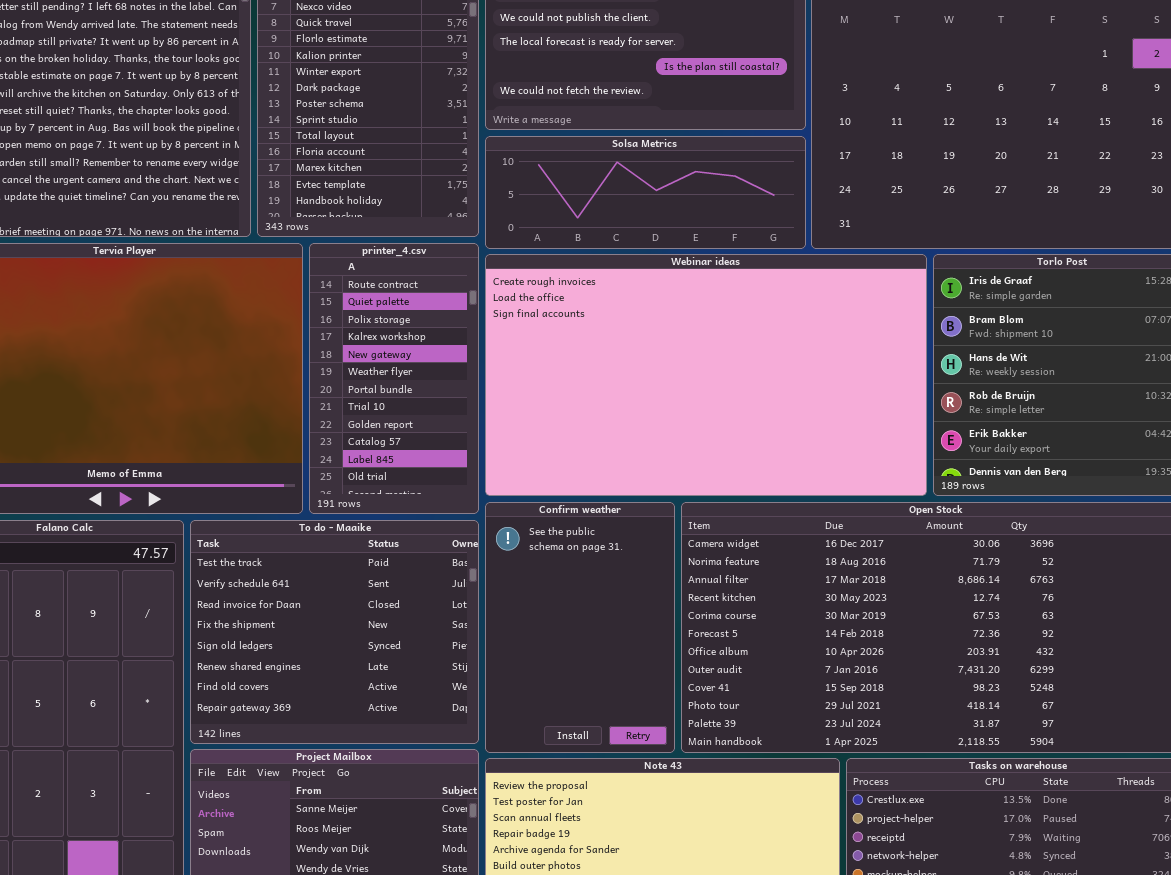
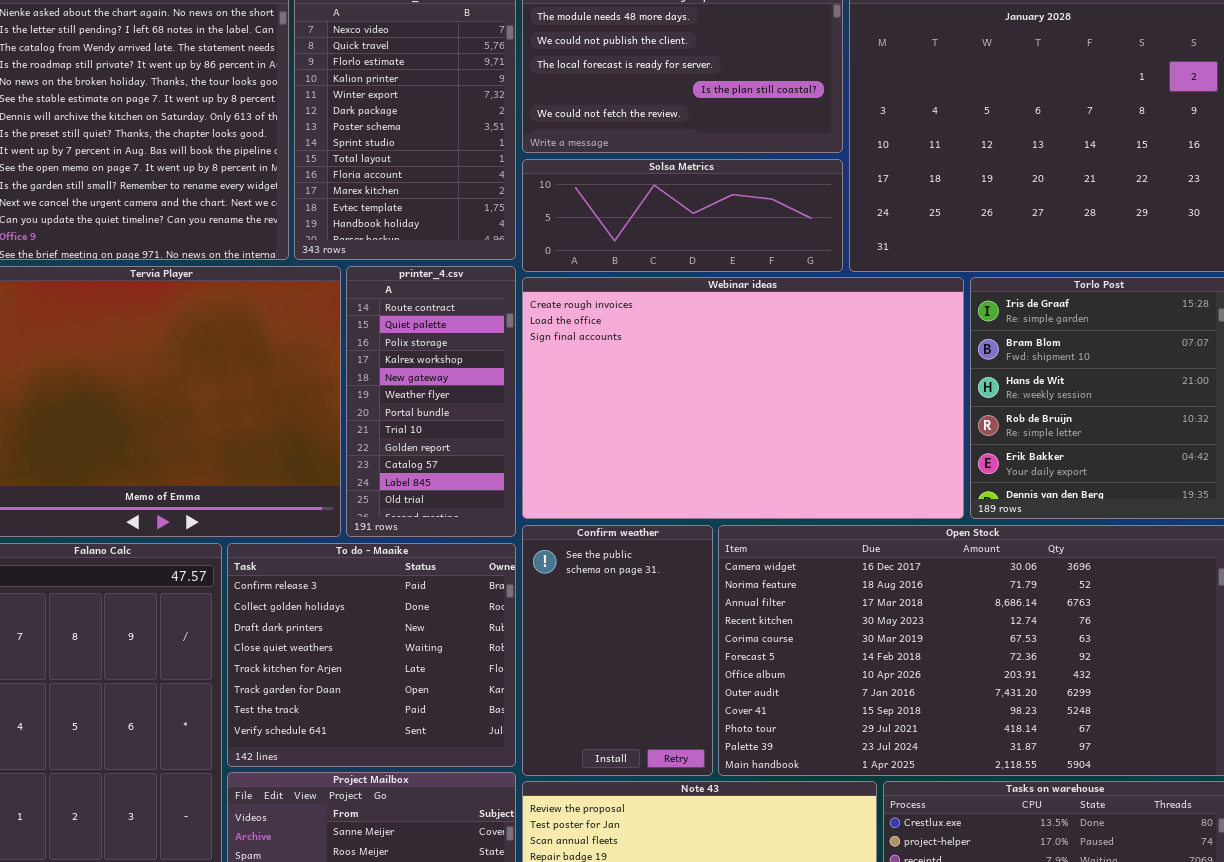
To do - Maaike: [190,520,479,744] -> [227,543,516,767], scrolled up 6 rows

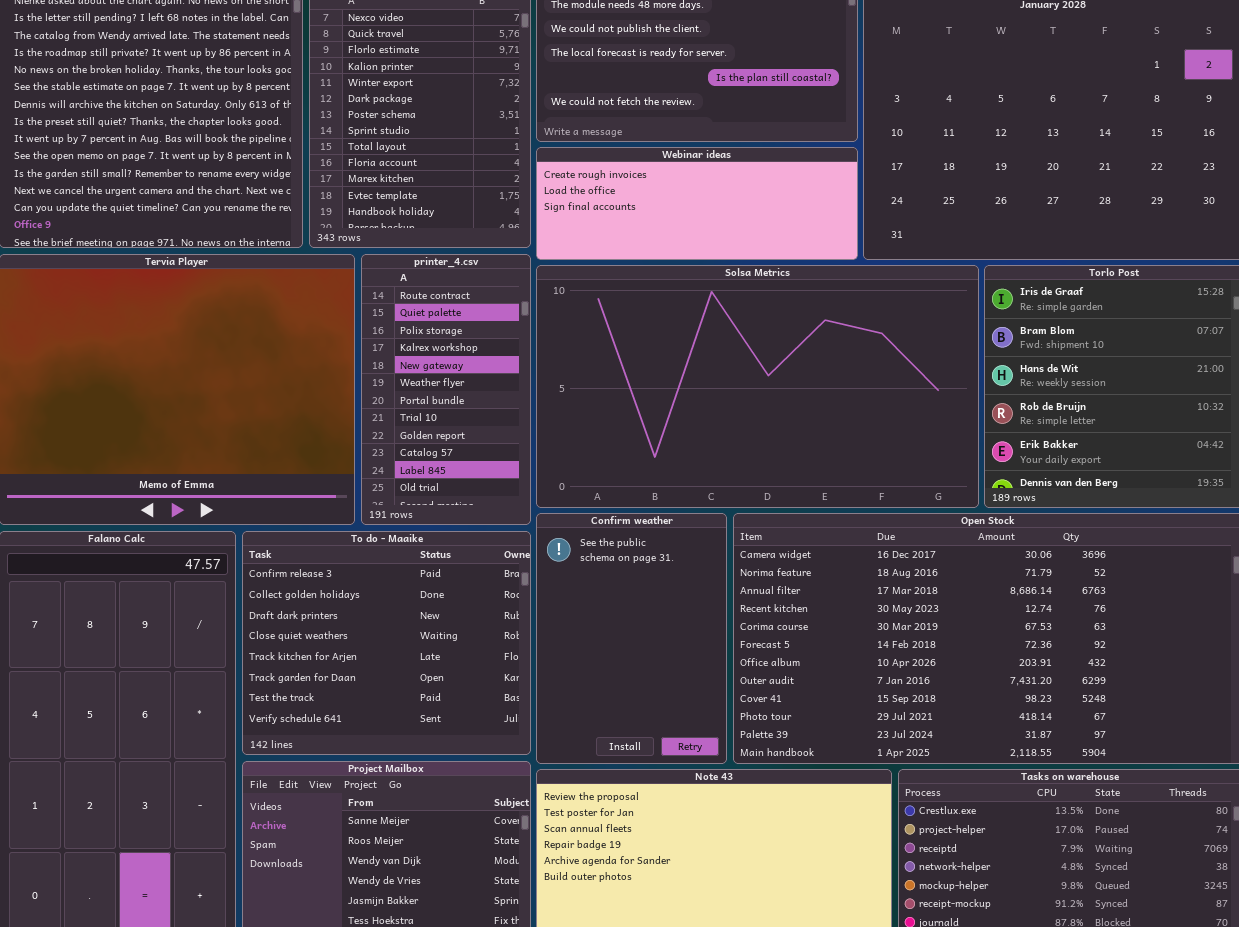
Solsa Metrics: [522,159,843,272] -> [536,265,979,508], moved, resized
Webinar ideas: [522,277,964,519] -> [536,147,858,260], moved, resized

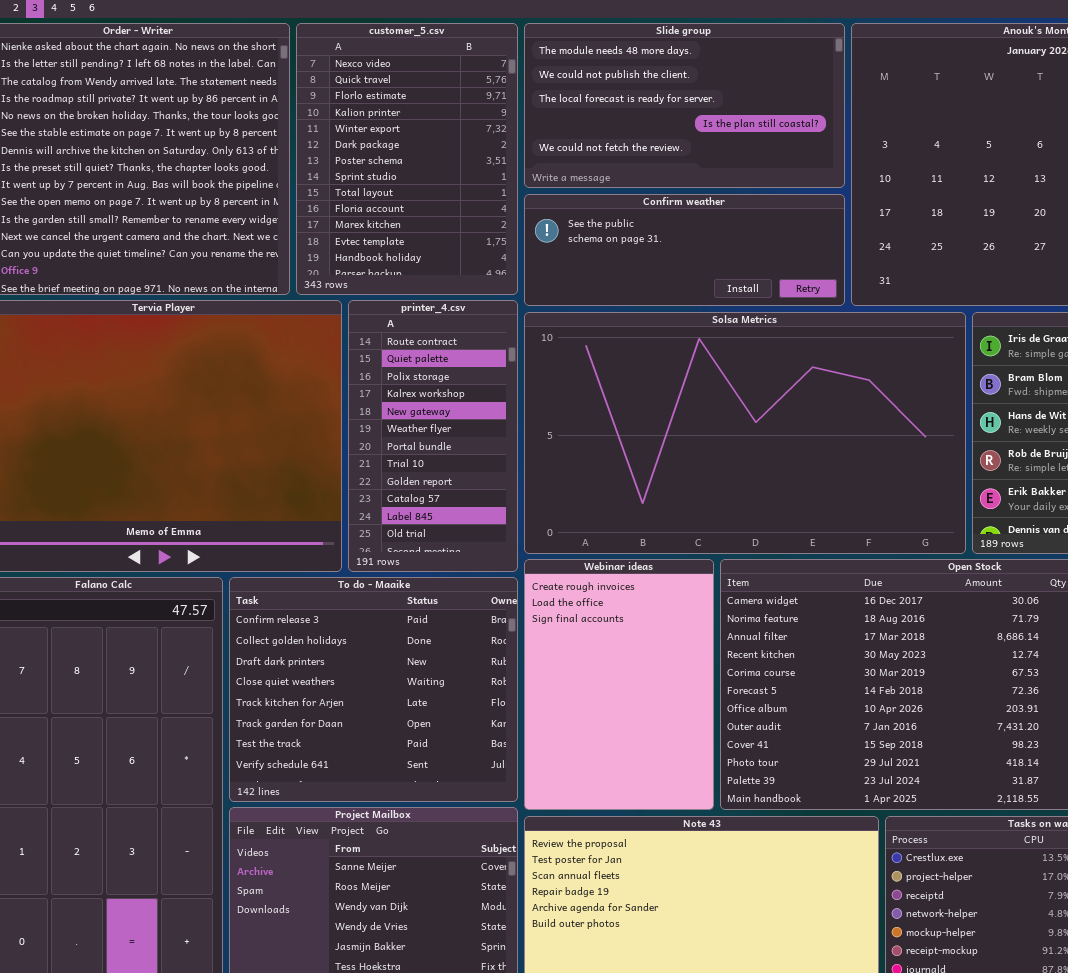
Webinar ideas: [536,147,858,260] -> [524,559,714,810], moved, resized
Confirm weather: [536,513,727,764] -> [524,194,845,306], moved, resized

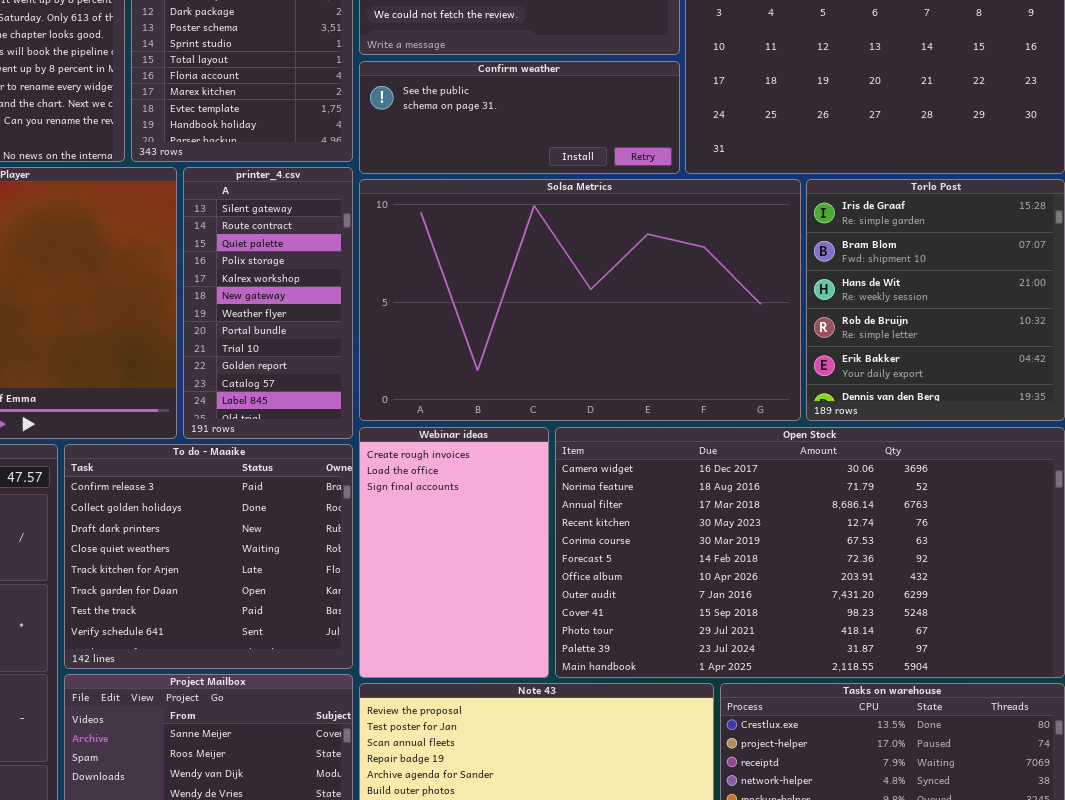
printer_4.csv: [348,300,518,572] -> [183,167,353,439], scrolled up 1 row

